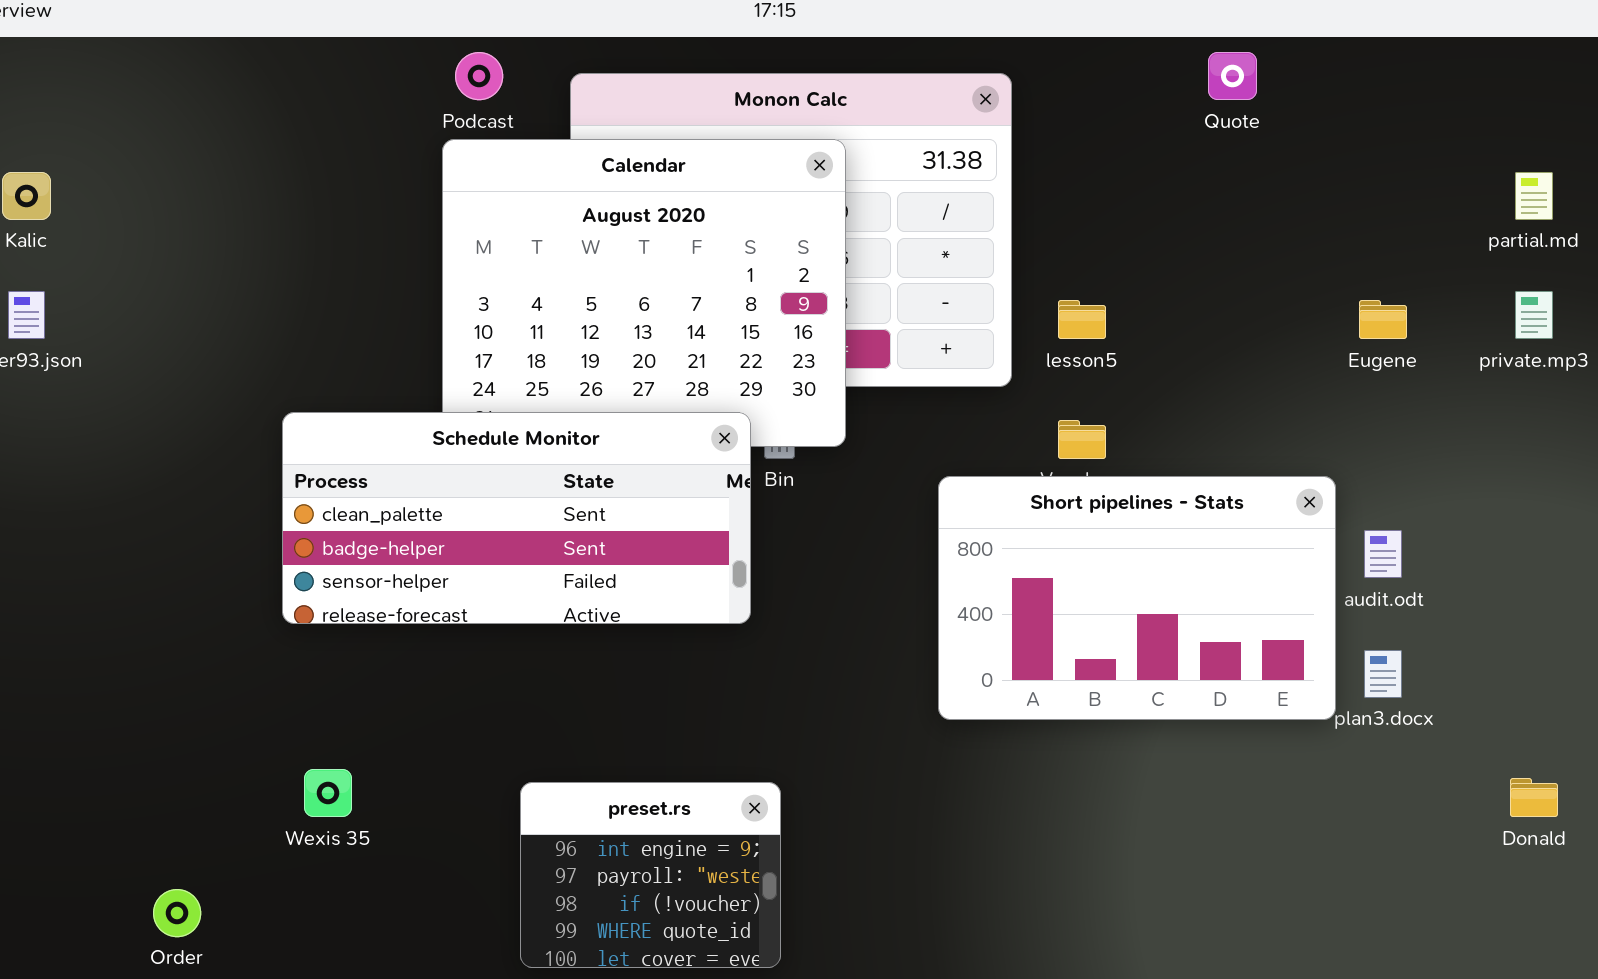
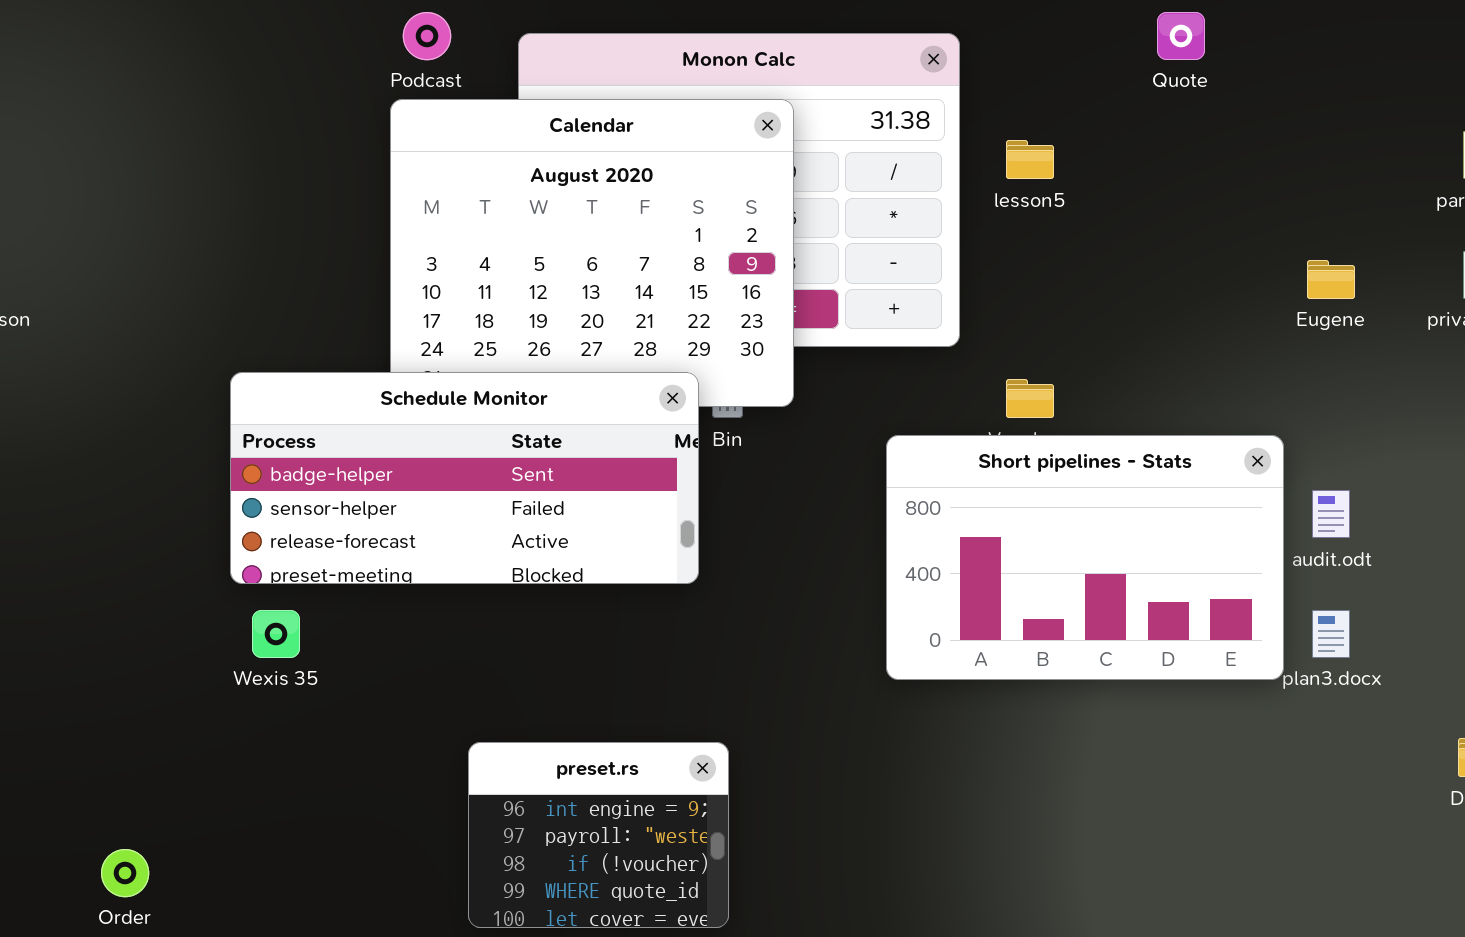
lesson5: [1058,300,1106,339] -> [1006,140,1054,179], moved
Schedule Monitor: [282,412,751,624] -> [230,372,699,584], scrolled down 1 row
Wexis 35: [304,769,352,817] -> [252,610,300,658], moved

